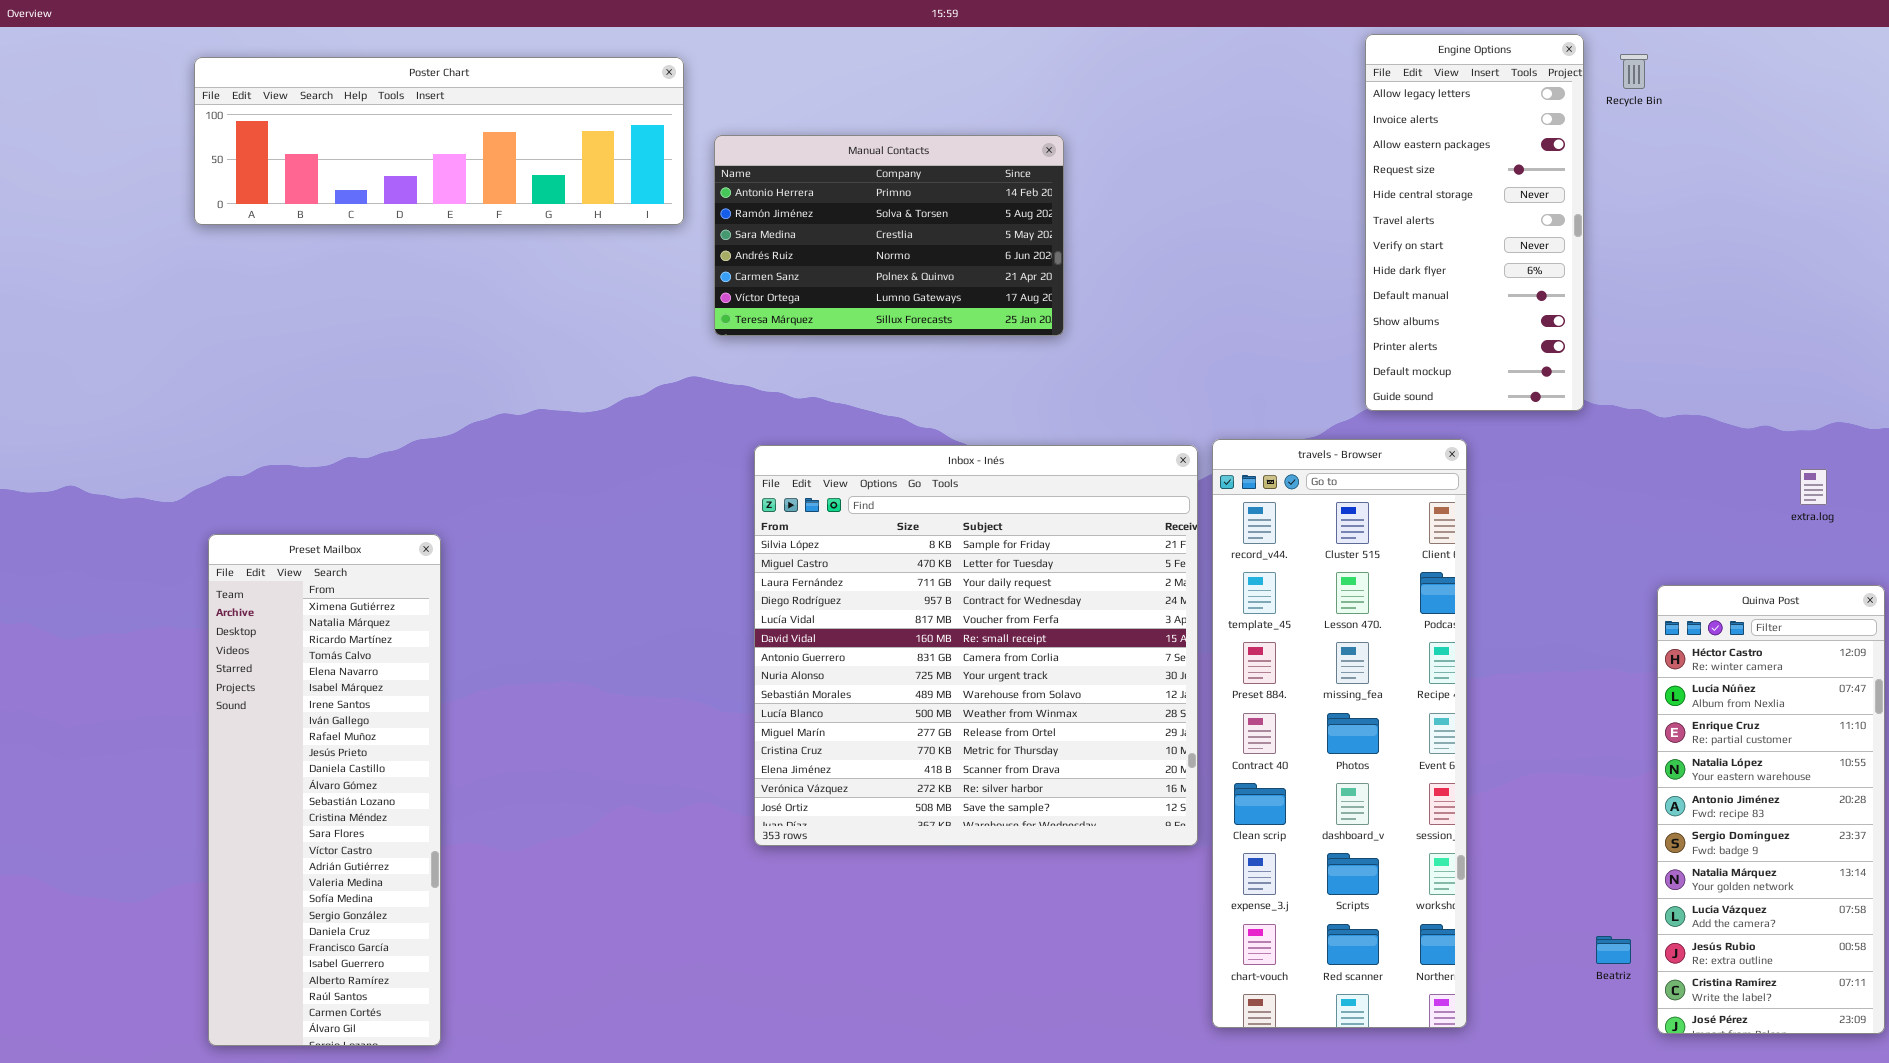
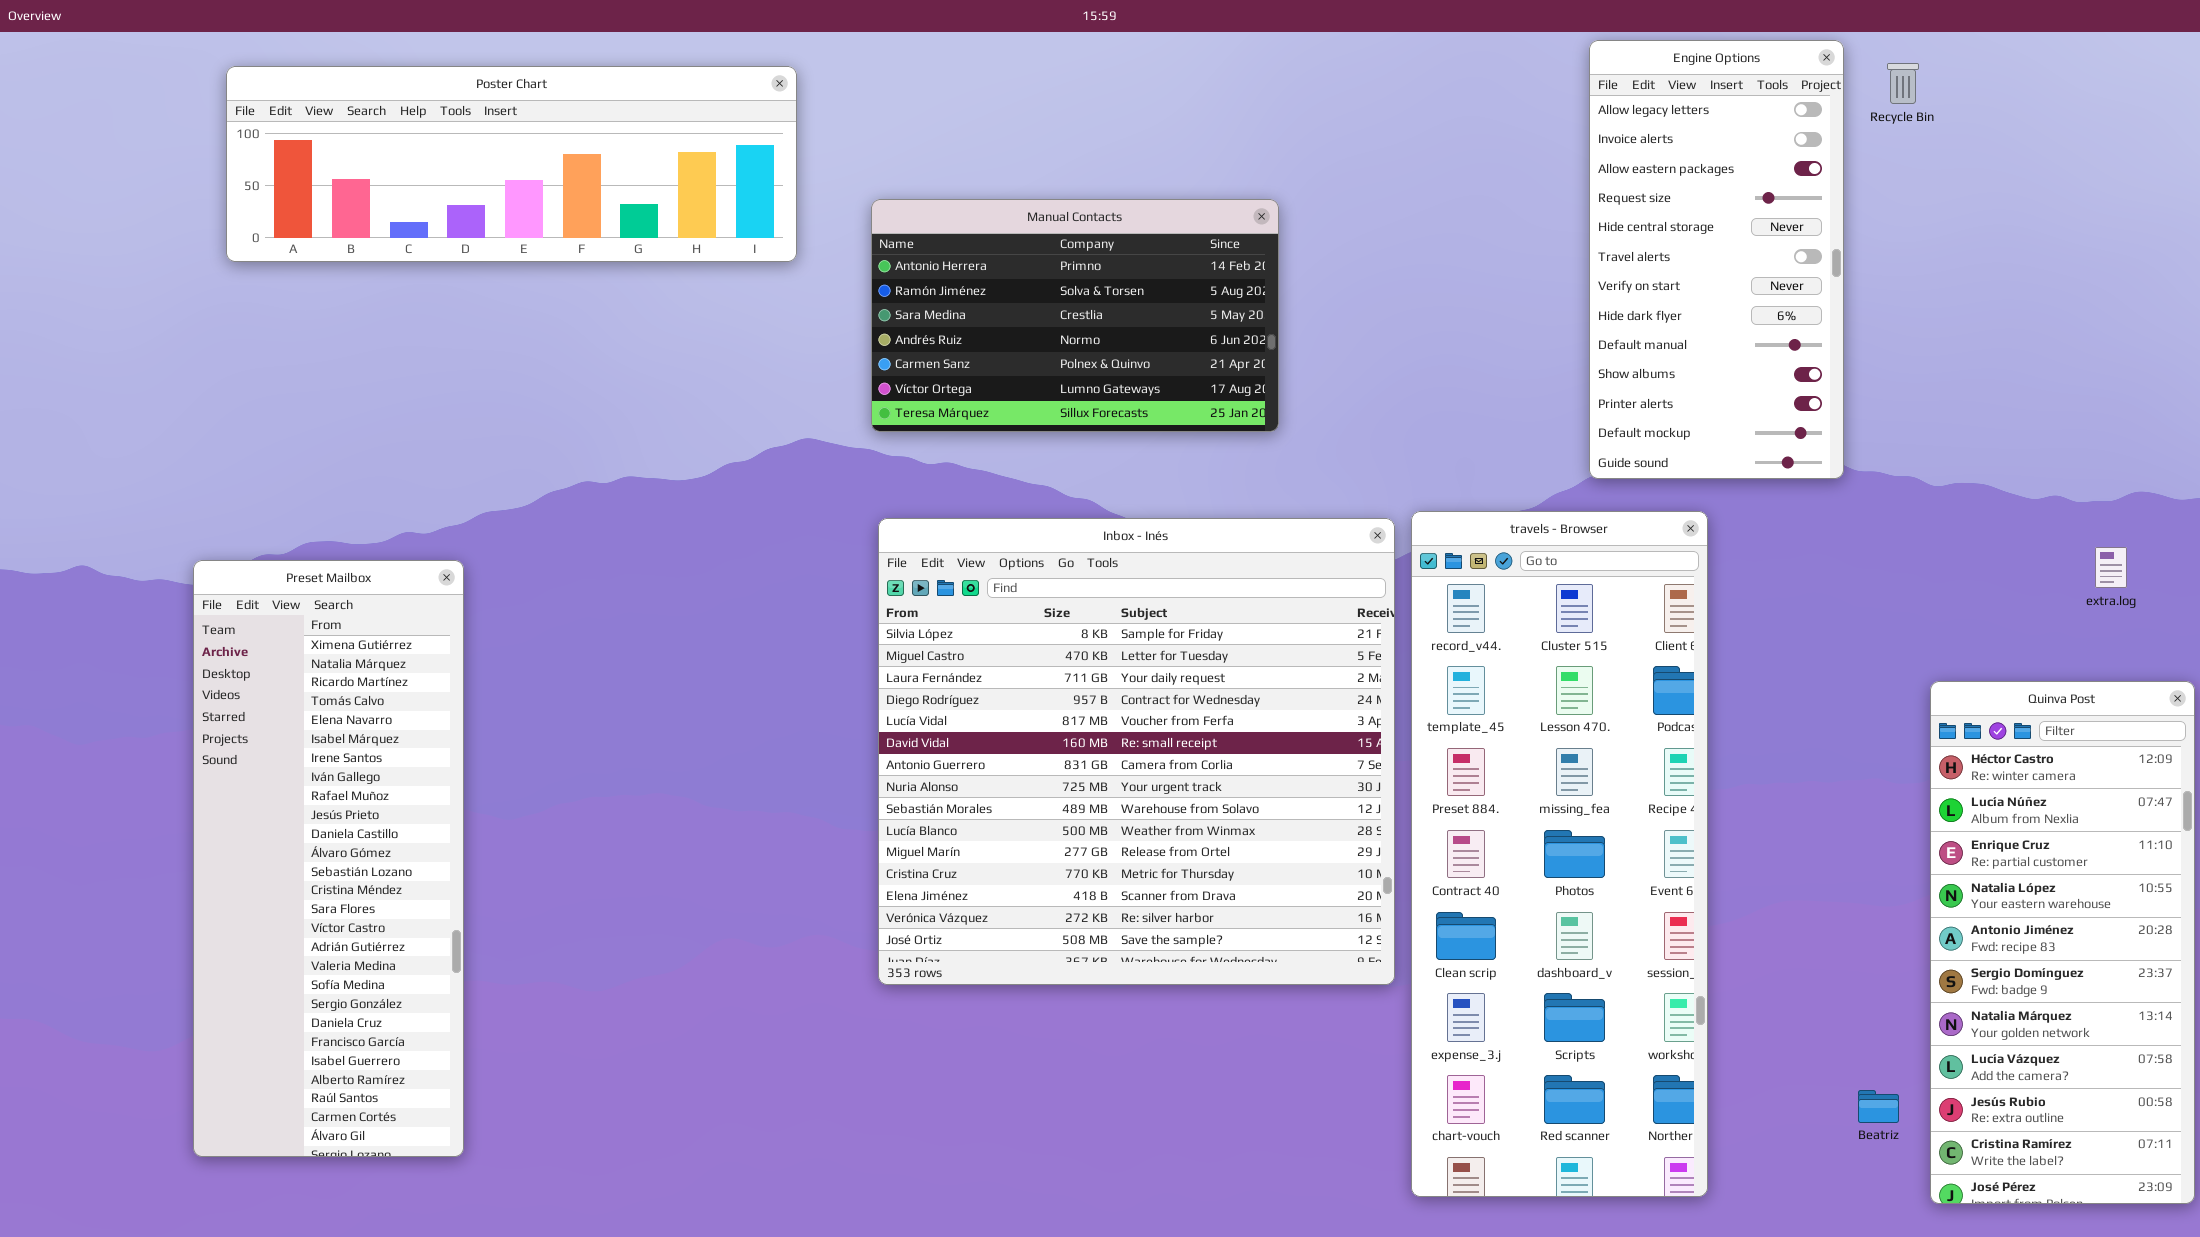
Manual Contacts: [714,135,1064,336] -> [871,199,1279,432], moved
Preset Mailbox: [208,534,441,1046] -> [193,560,464,1157], moved

